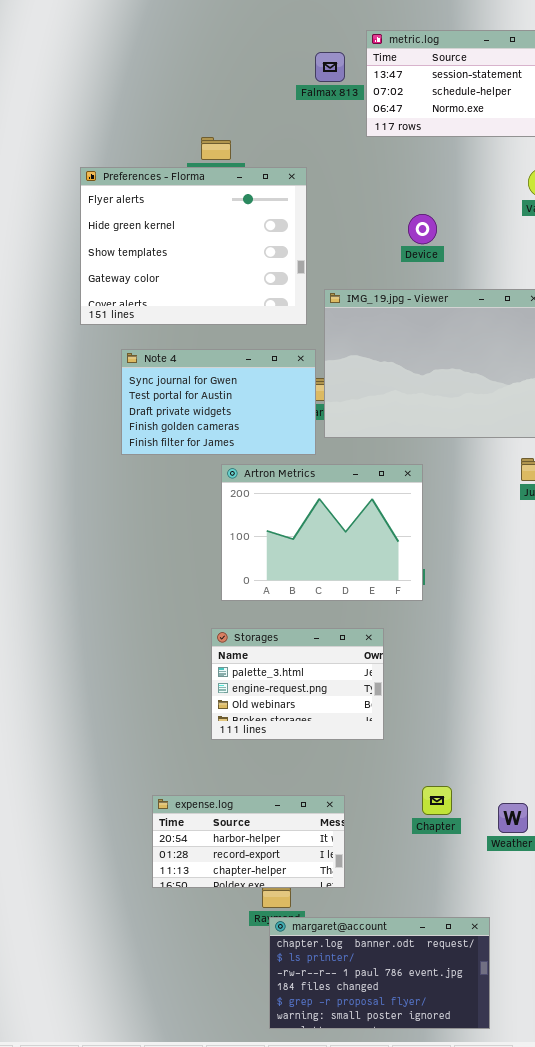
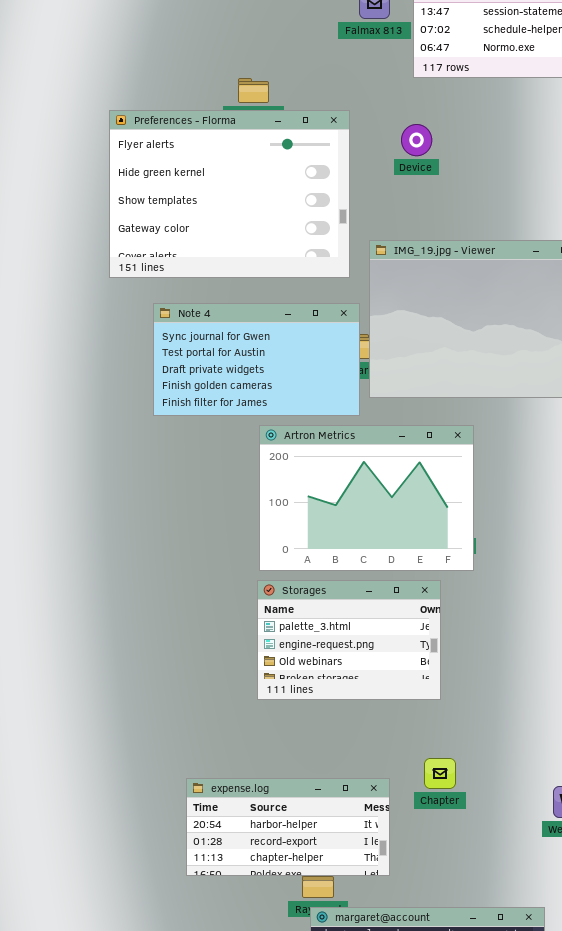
Device: [408,214,437,244] -> [401,124,432,156], moved
Storages: [211,628,384,740] -> [257,580,441,700], moved
Chapter: [422,786,452,815] -> [424,758,456,789], moved

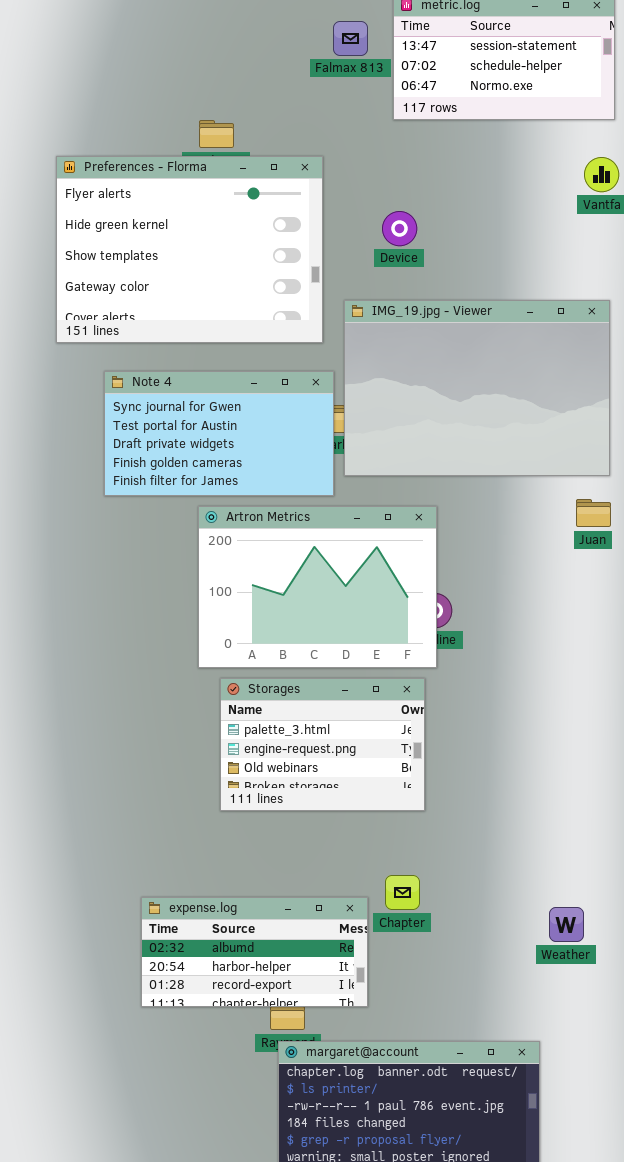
Device: [401,124,432,156] -> [382,211,417,246], moved
Artron Metrics: [259,425,474,571] -> [198,506,437,668], moved
Chapter: [424,758,456,789] -> [385,875,420,910], moved
expense.log: [186,778,390,876] -> [141,897,368,1007], scrolled up 1 row

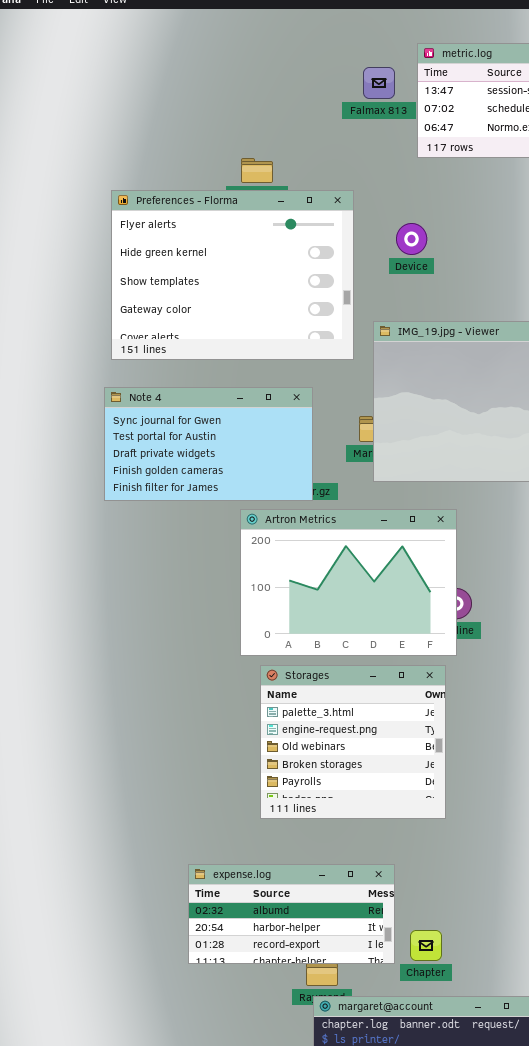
Device: [382,211,417,246] -> [396,223,427,255], moved
Note 4: [104,371,334,496] -> [104,387,313,501], moved
Storages: [220,678,425,811] -> [260,665,446,819], resized
Chapter: [385,875,420,910] -> [410,930,442,961], moved

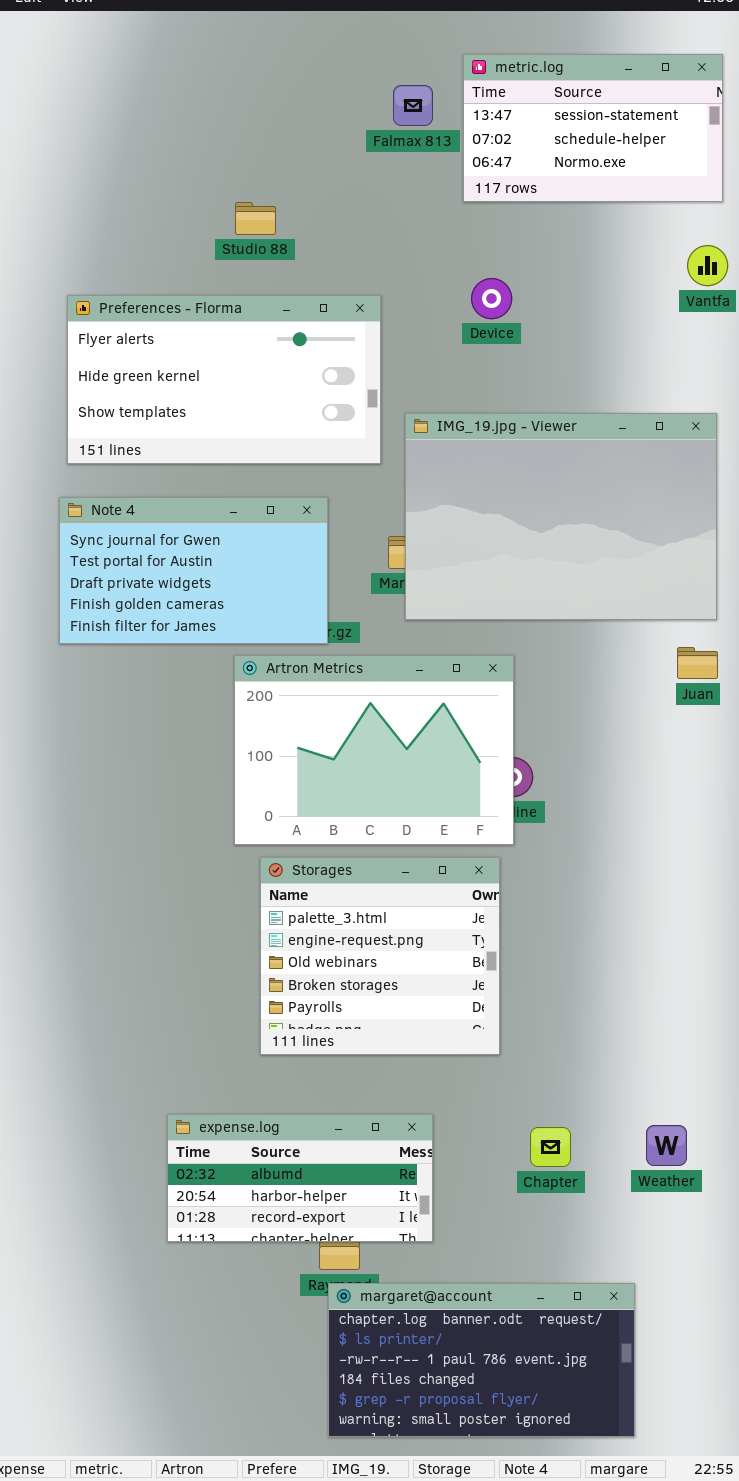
Preferences - Florma: [111,190,354,360] -> [67,295,381,464], resized
Device: [396,223,427,255] -> [471,278,512,319], moved
Chapter: [410,930,442,961] -> [530,1127,571,1167], moved

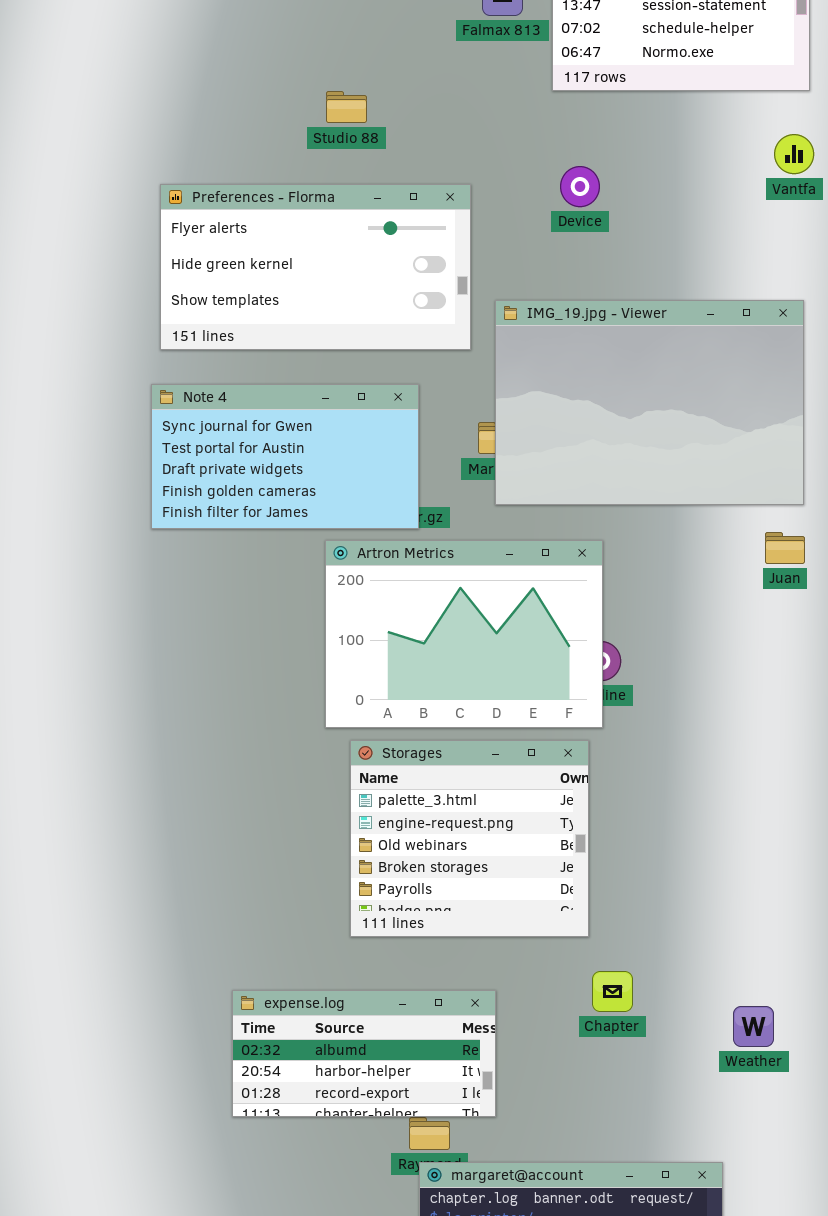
expense.log: [167,1114,433,1242] -> [232,990,496,1117], moved
Chapter: [530,1127,571,1167] -> [592,971,633,1012], moved

